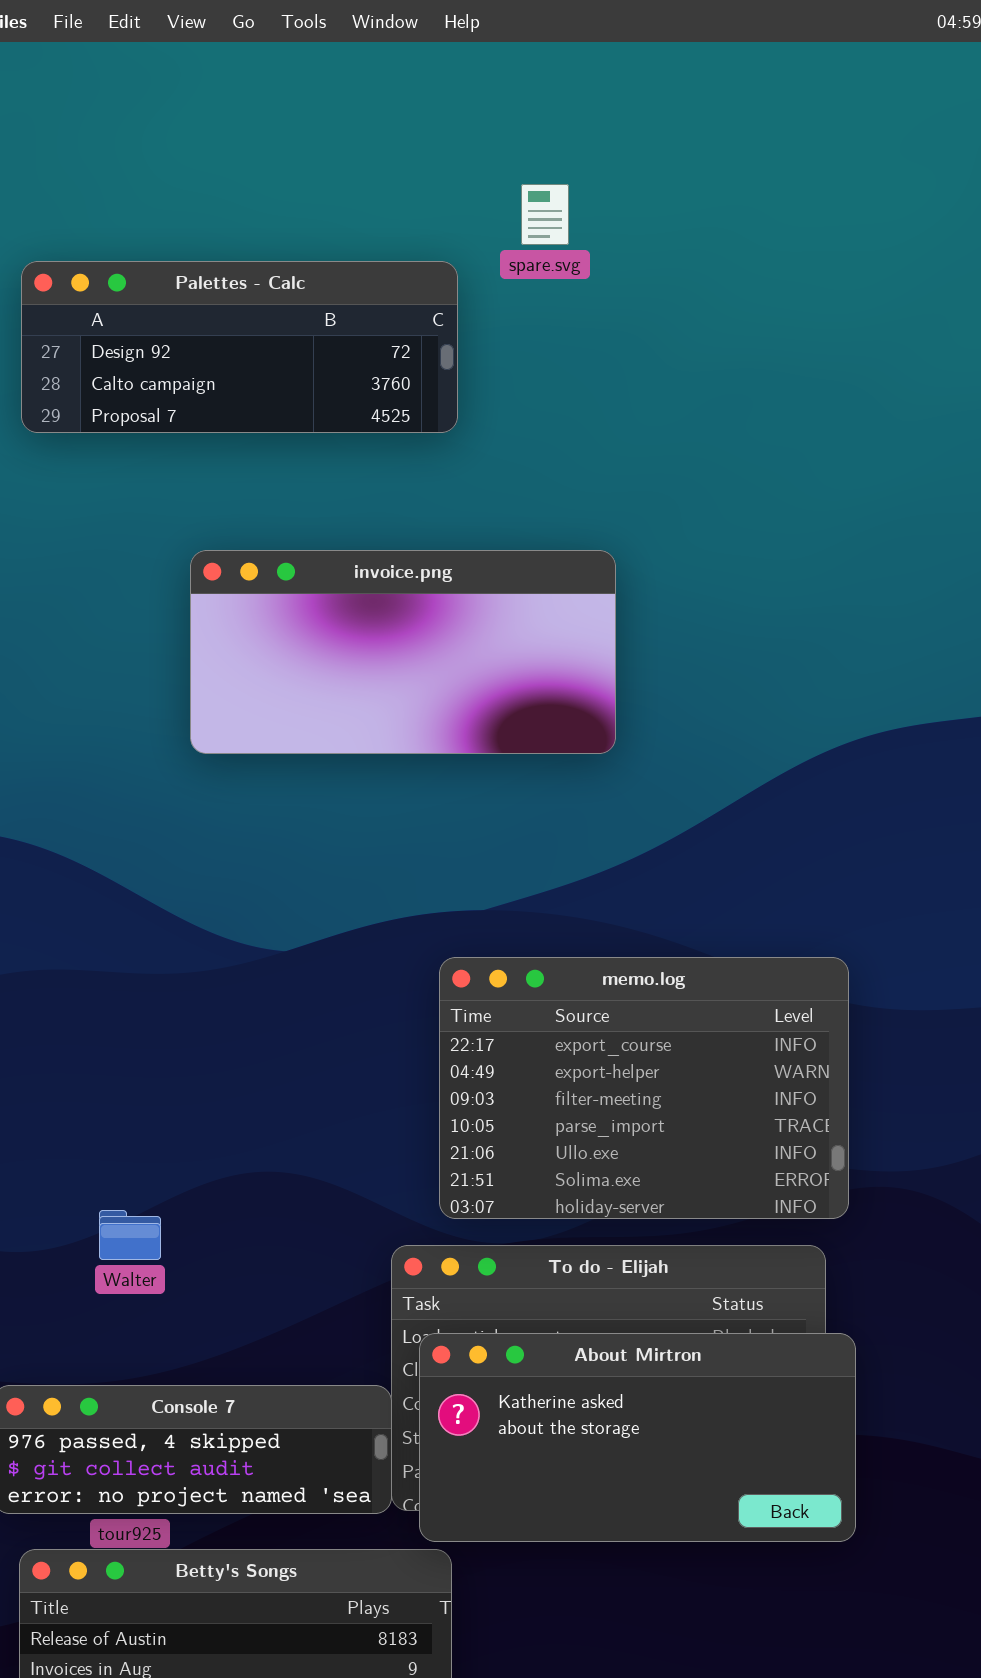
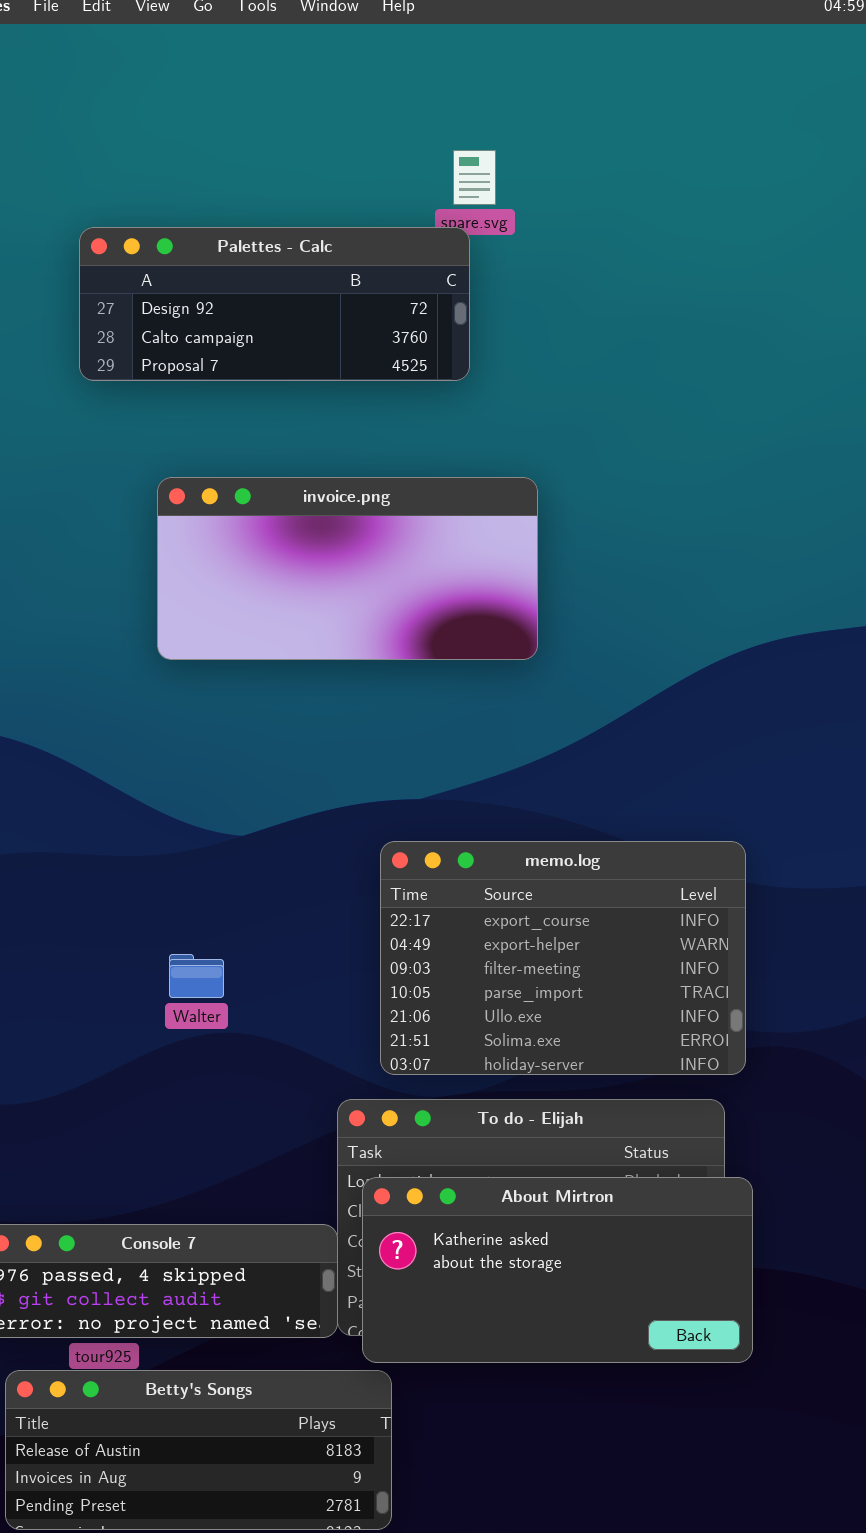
Palettes - Calc: [21,261,458,433] -> [79,227,470,381], moved
Walter: [99,1210,161,1260] -> [169,954,224,998], moved

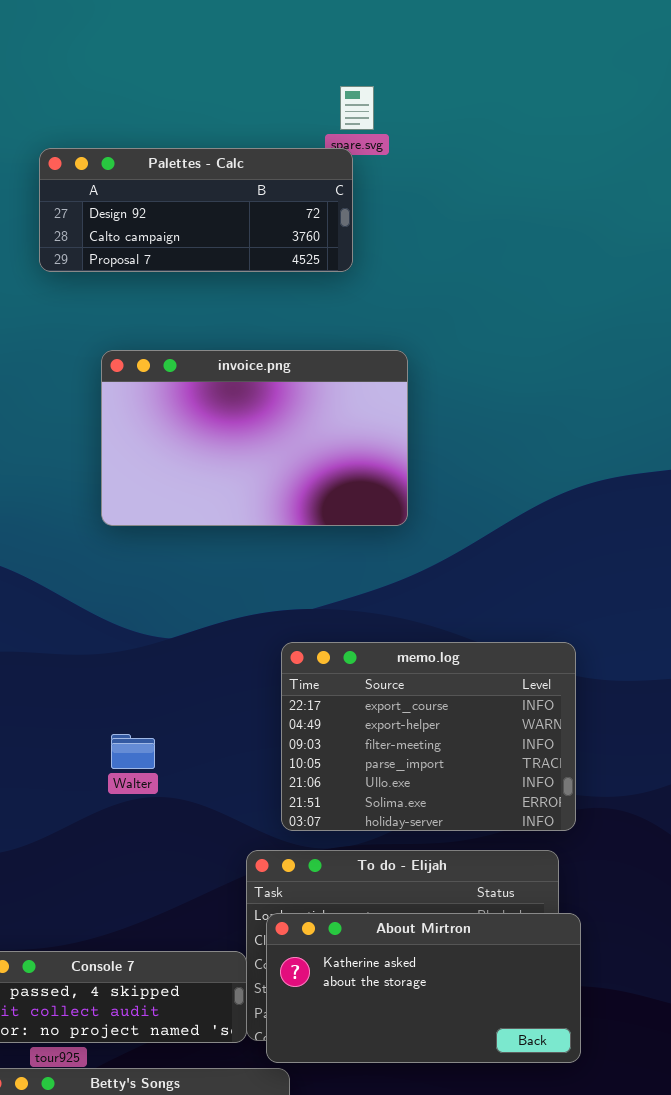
invoice.png: [157,477,538,660] -> [101,350,408,526], resized

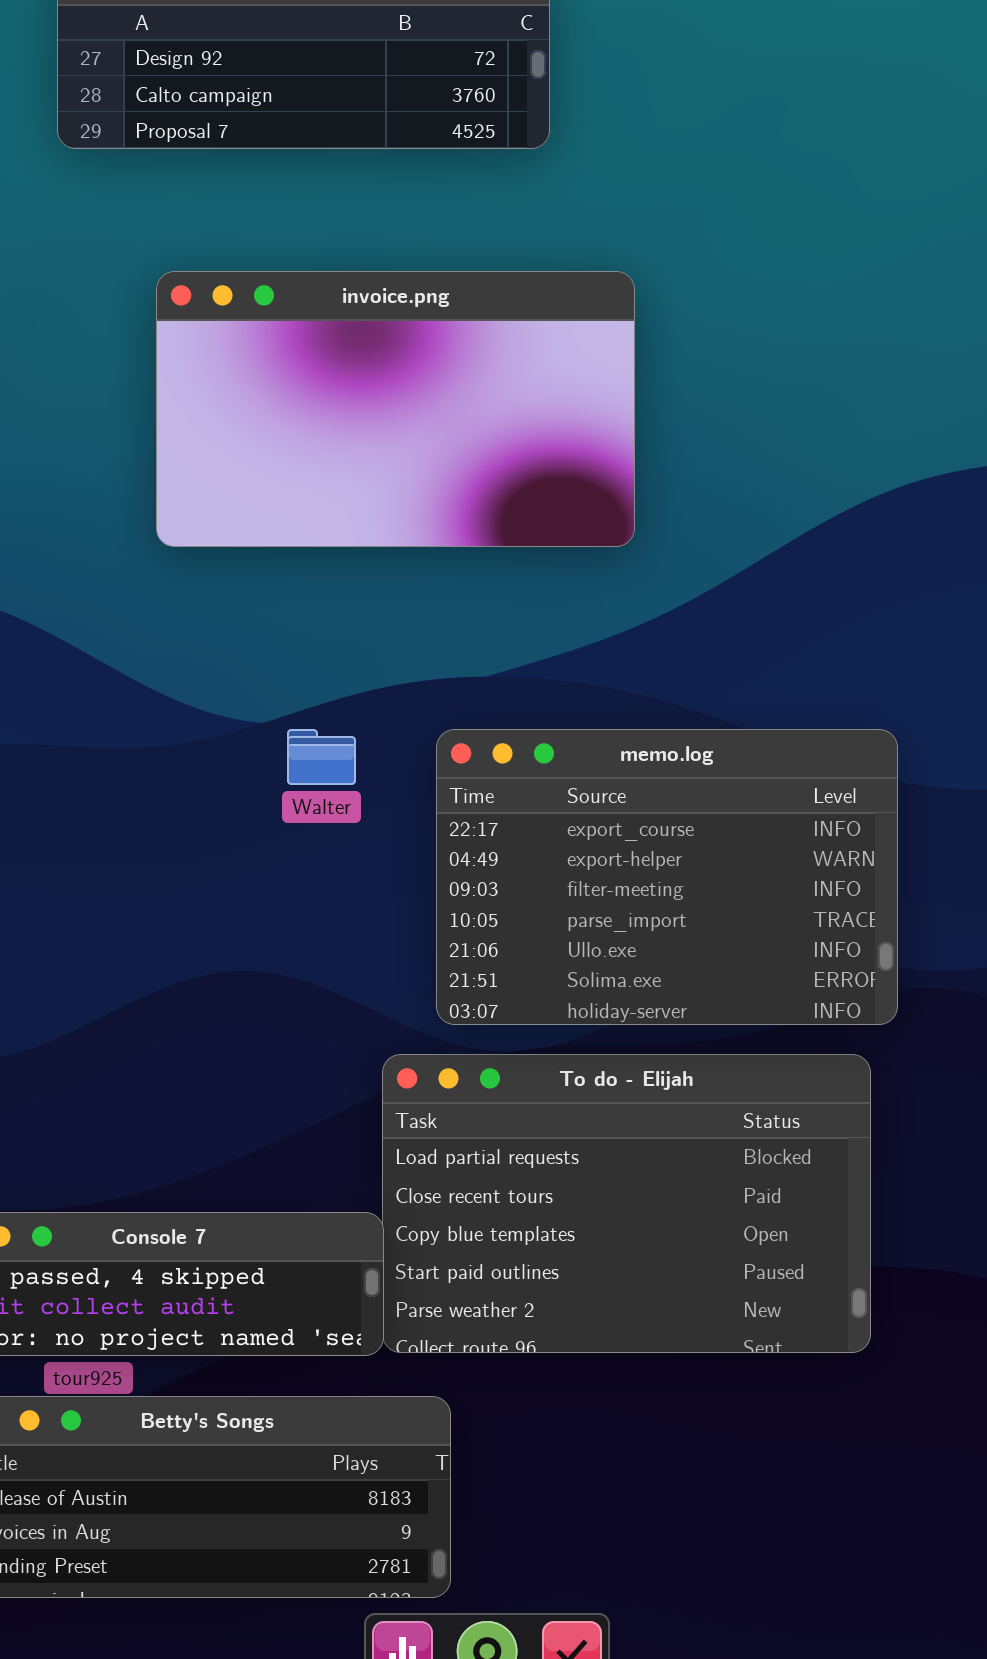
Walter: [111,734,155,769] -> [287,729,356,785], moved
About Mirtron: [266,913,581,1063] -> none, closed

